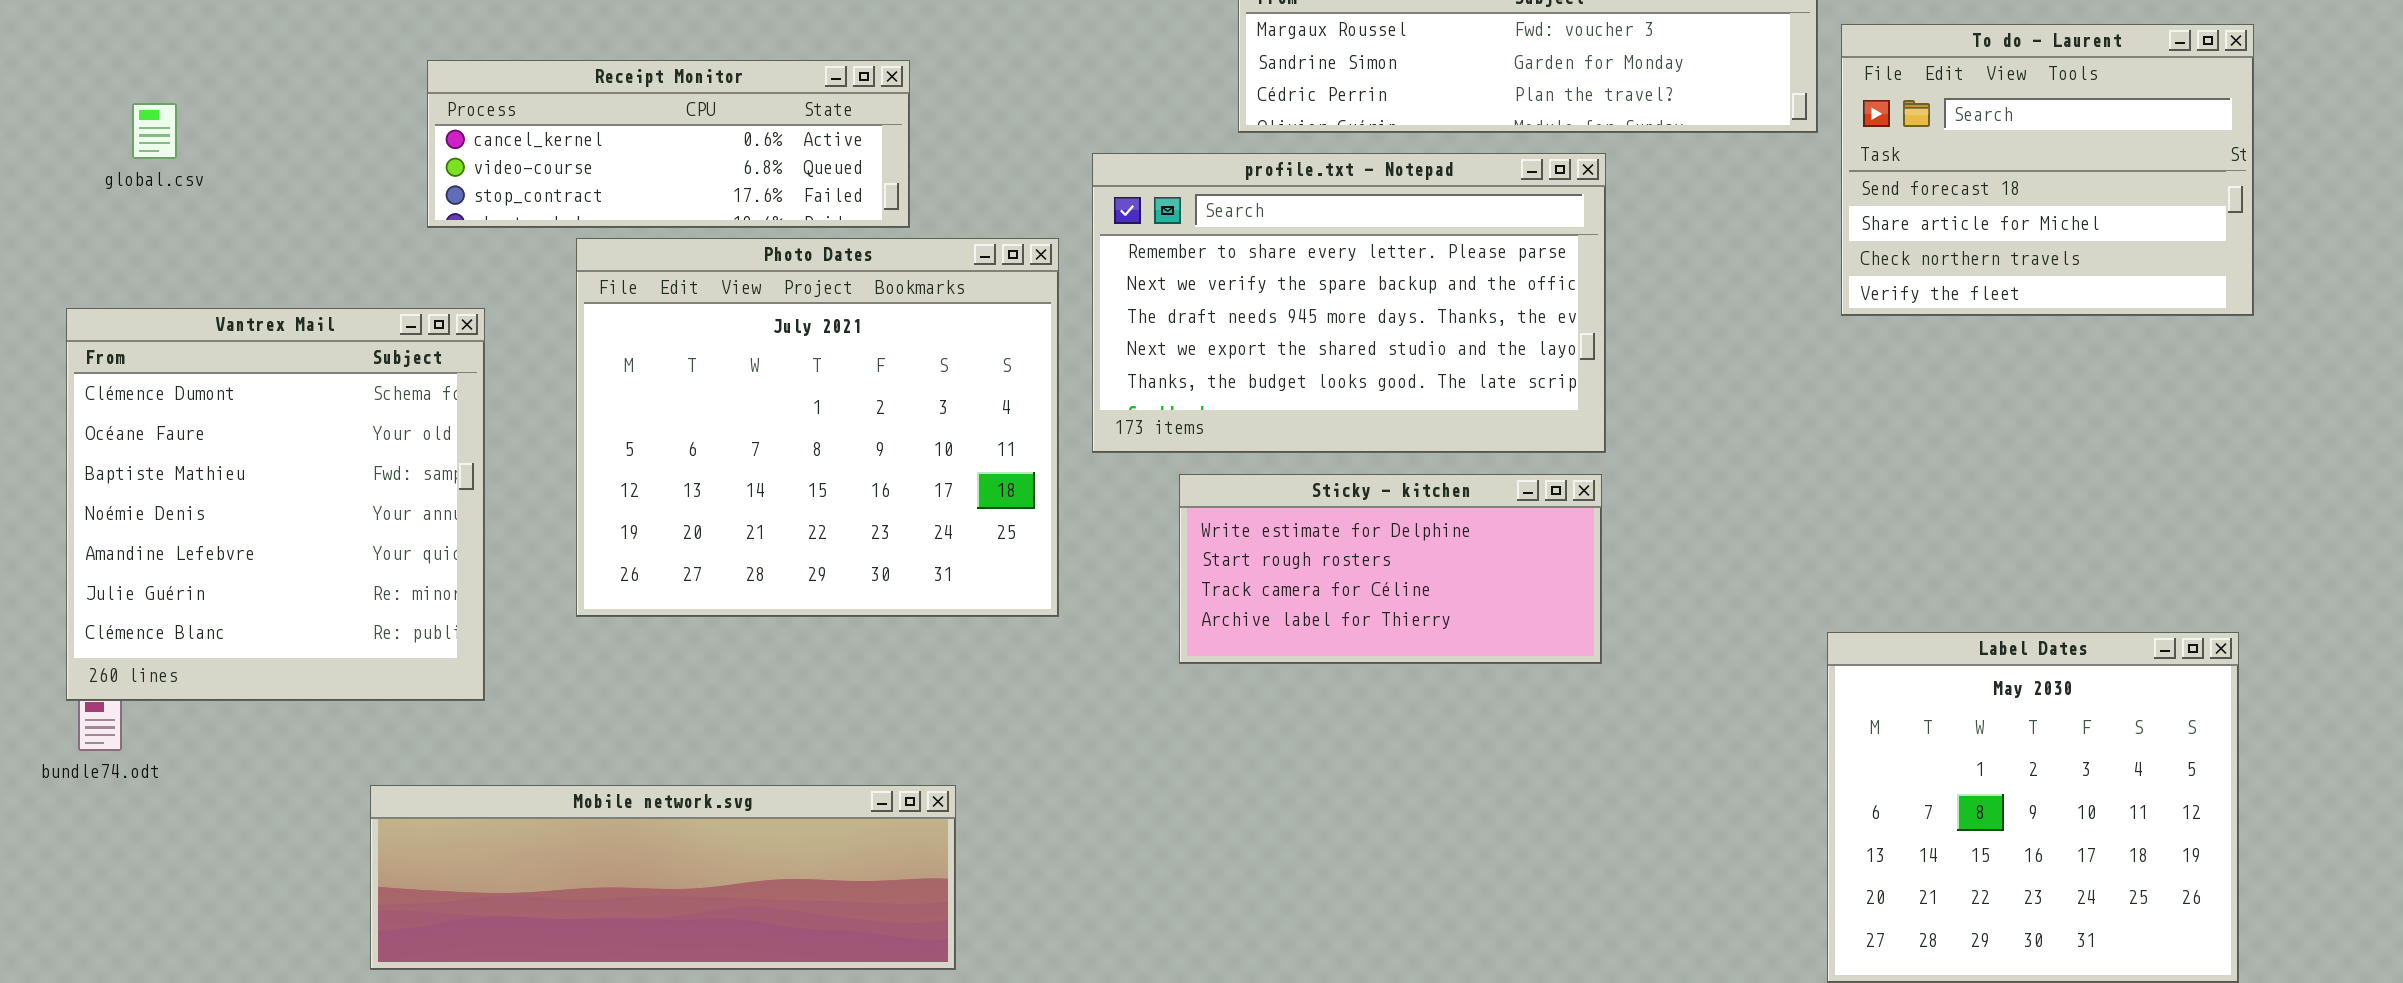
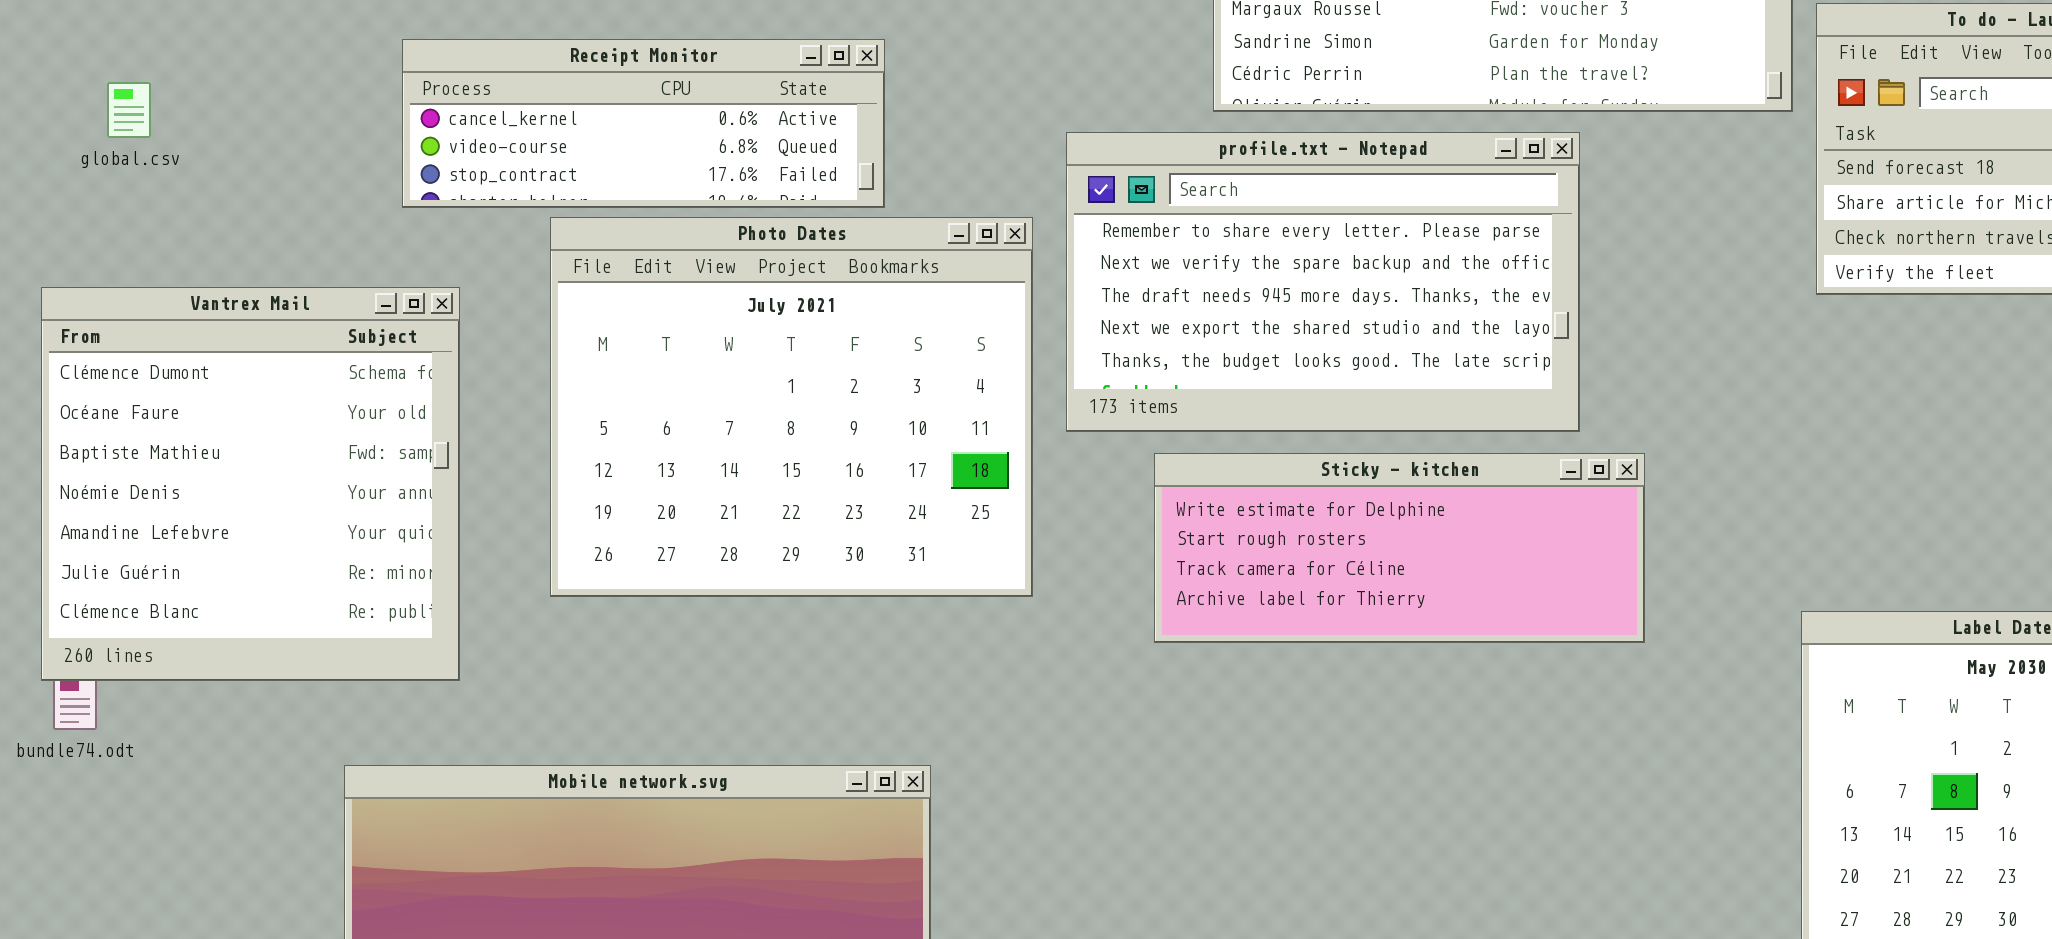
Sticky - kitchen: [1179,474,1602,664] -> [1154,453,1645,643], resized

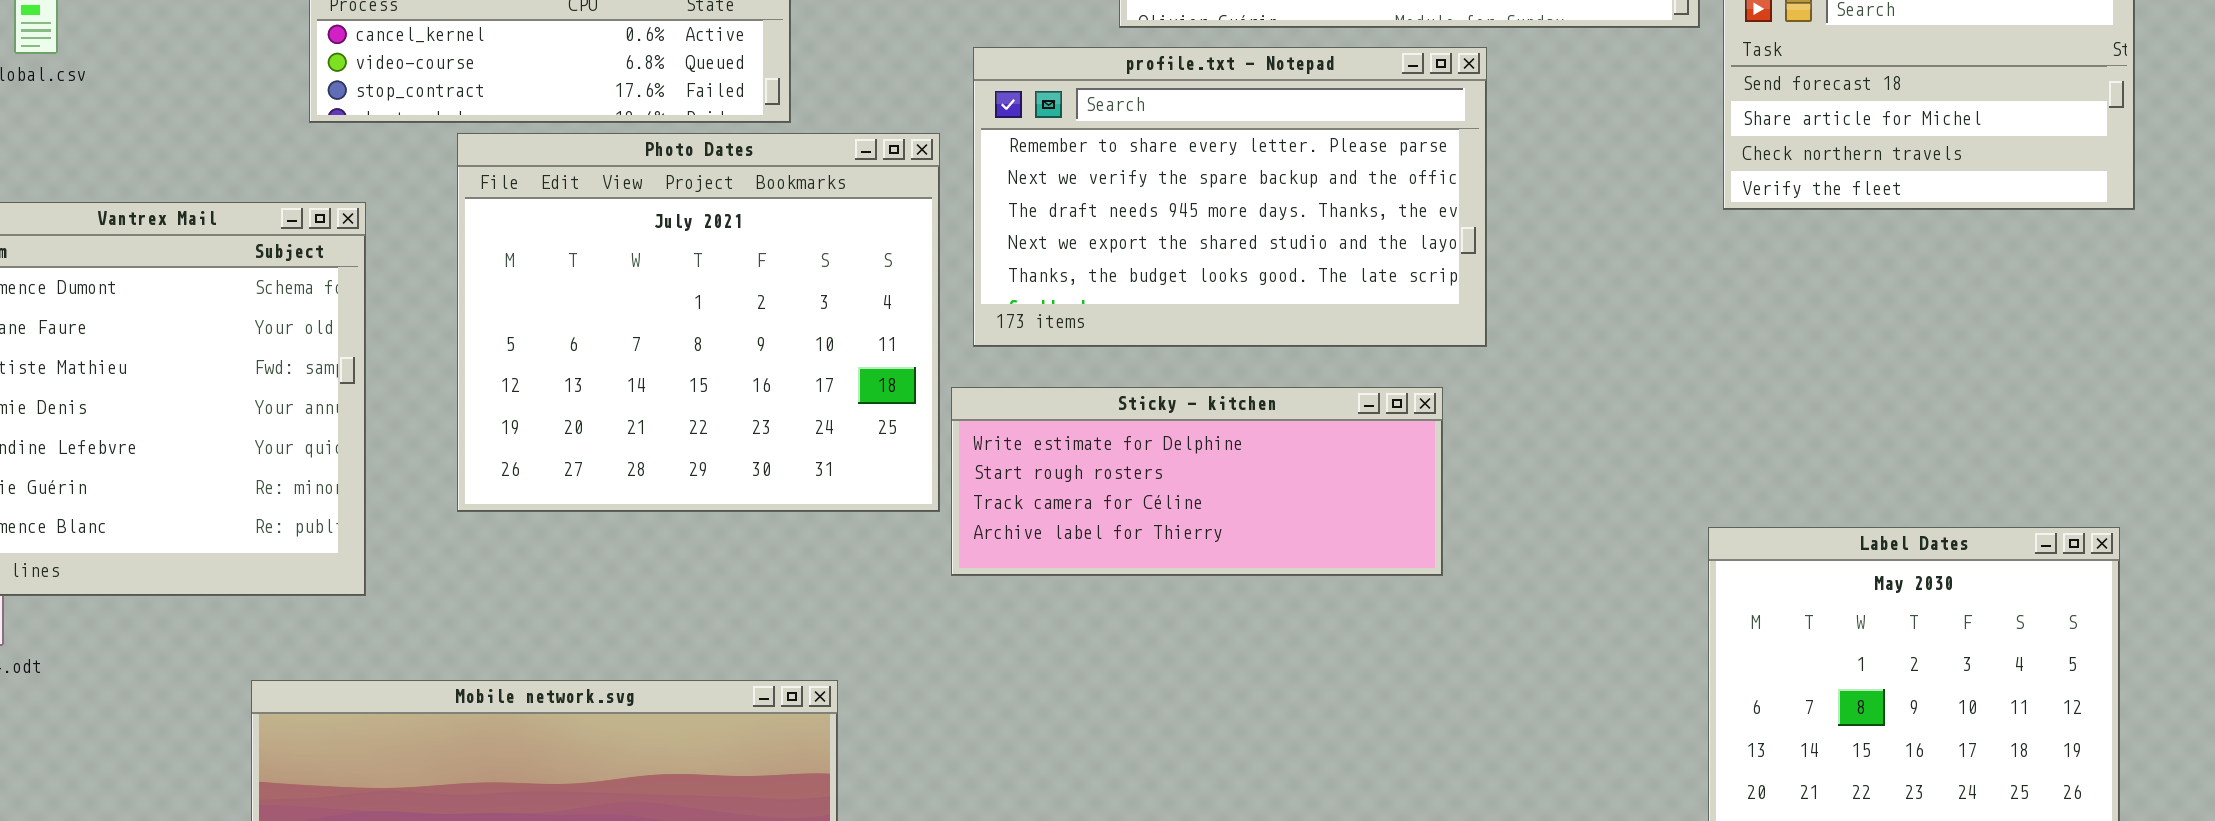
Sticky - kitchen: [1154,453,1645,643] -> [951,387,1443,576], moved

